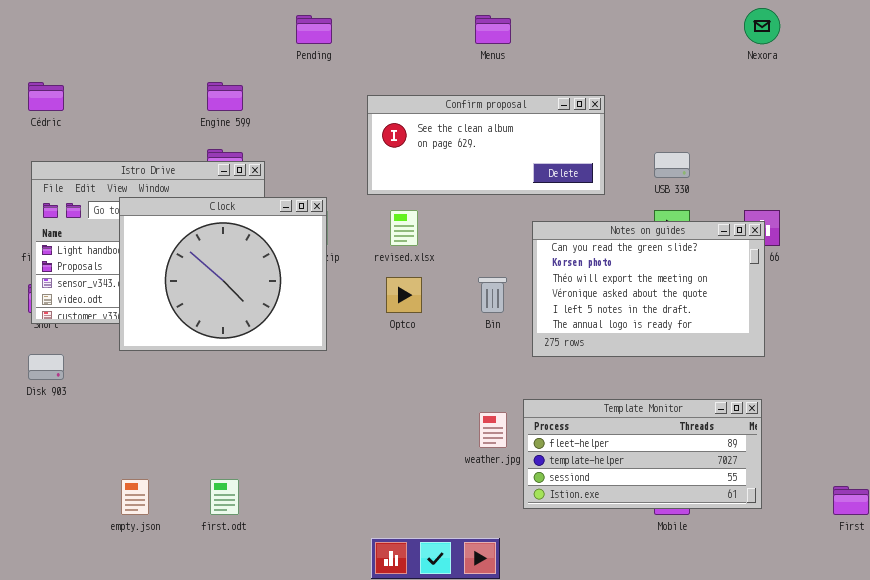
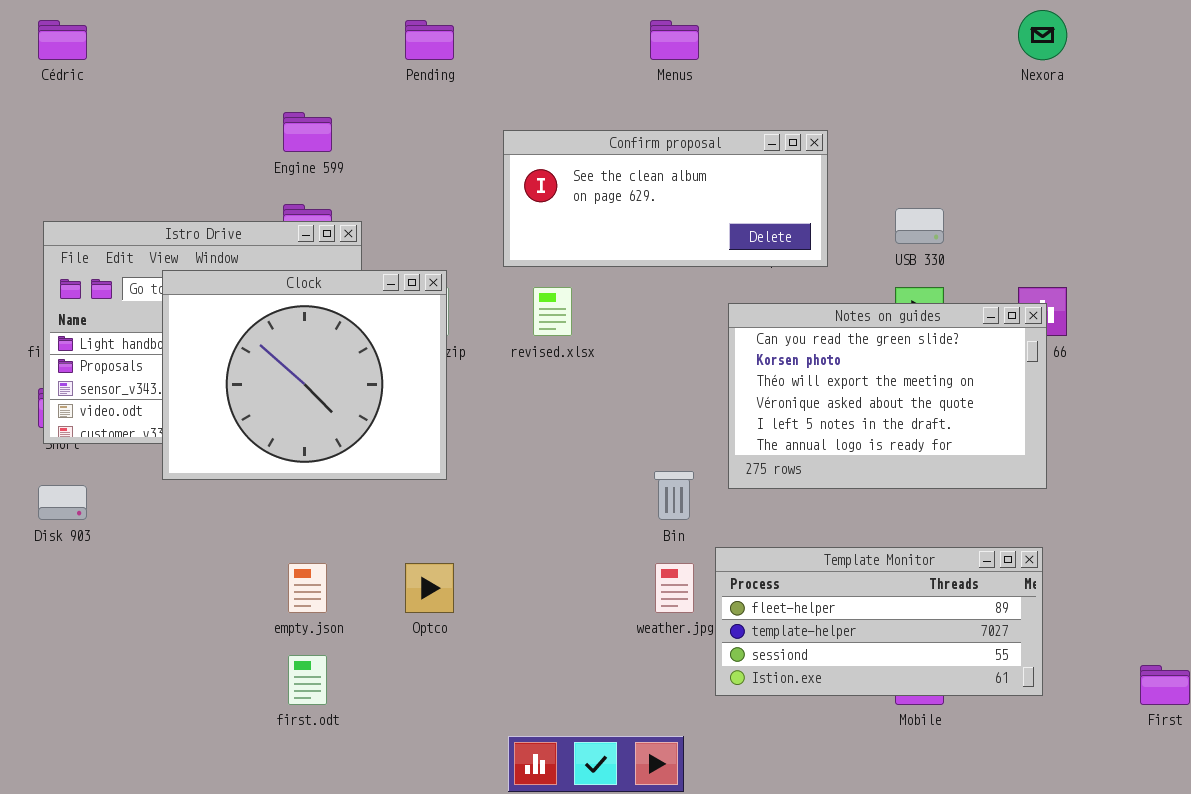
Cédric: [28,82,64,111] -> [38,20,87,60], moved
Optco: [386,277,422,313] -> [405,563,454,613], moved
Bin: [478,277,507,313] -> [654,471,694,520], moved
empty.json: [121,479,149,515] -> [288,563,327,613], moved

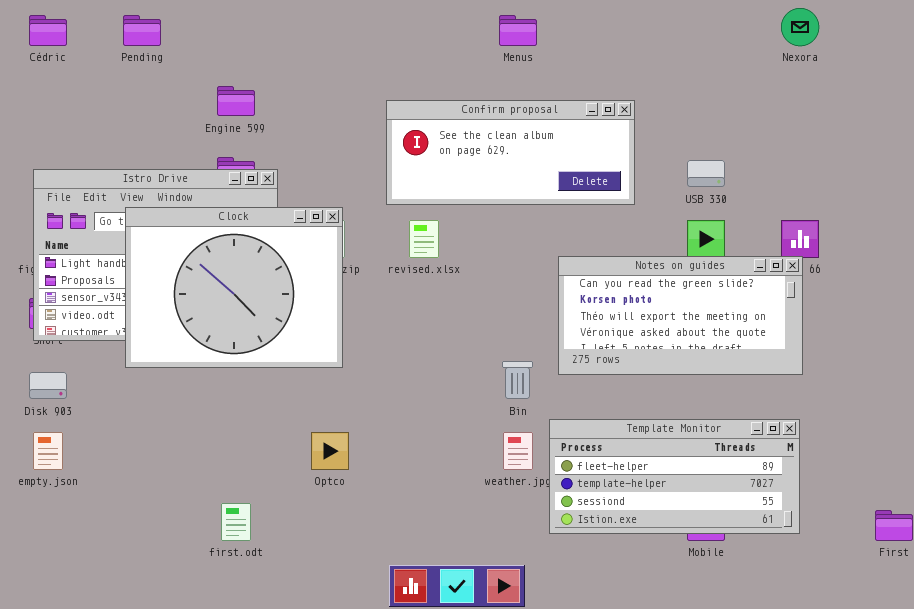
Pending: [405,20,454,60] -> [123,15,161,46], moved
Notes on guides: [728,303,1047,489] -> [558,256,803,375], resized
empty.json: [288,563,327,613] -> [33,432,63,470], moved

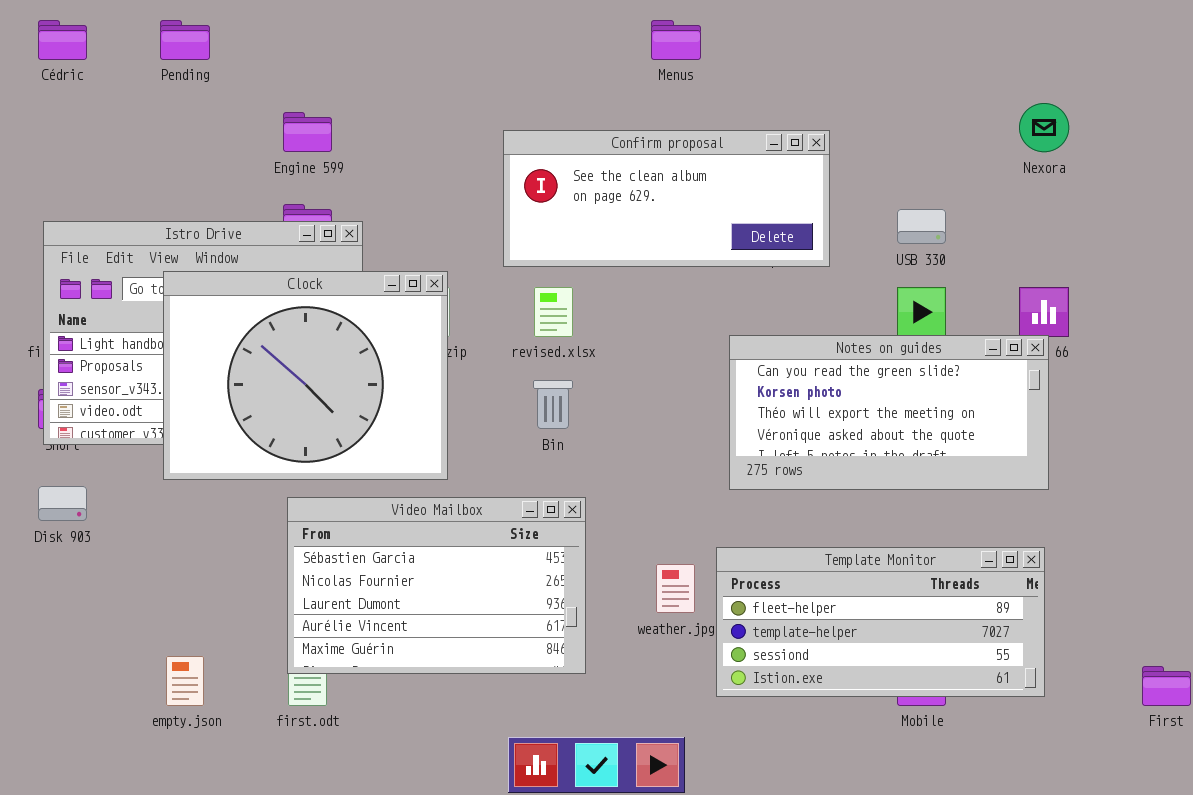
Nexora: [781,8,819,46] -> [1019,103,1069,152], moved
Bin: [502,361,533,399] -> [533,380,573,429], moved
Video Mailbox: none -> [287,497,586,674], opened
empty.json: [33,432,63,470] -> [166,656,204,706], moved

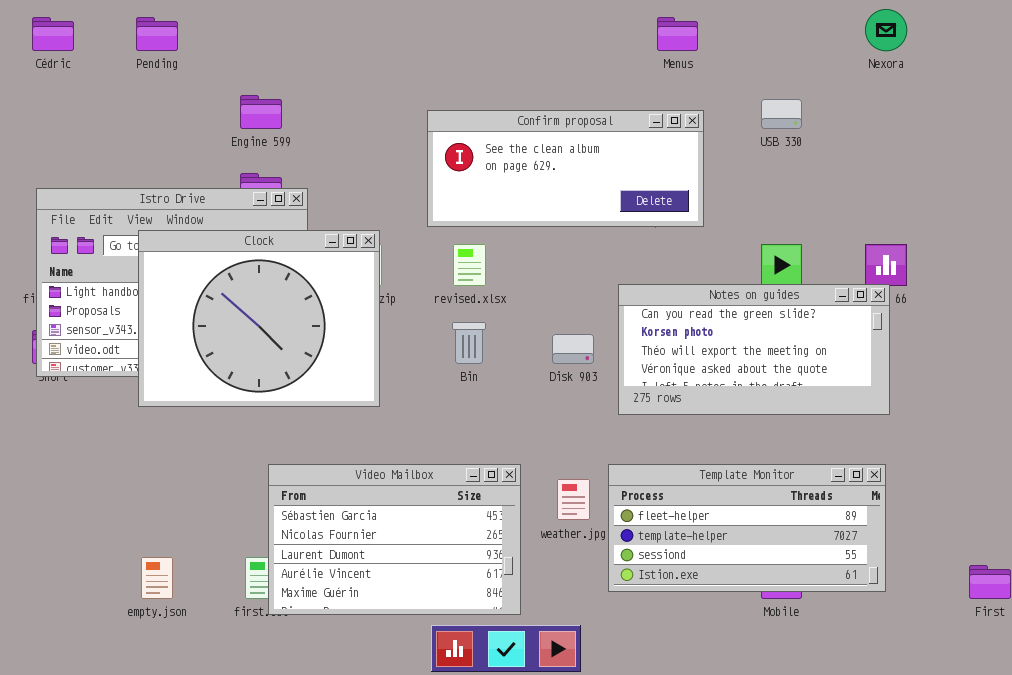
Menus: [651,20,701,60] -> [657,17,698,51], moved
Nexora: [1019,103,1069,152] -> [865,9,907,51], moved
USB 330: [897,209,946,244] -> [761,99,802,129], moved
Disk 903: [38,486,87,521] -> [552,334,594,364], moved
Video Mailbox: [287,497,586,674] -> [268,464,521,615], moved

